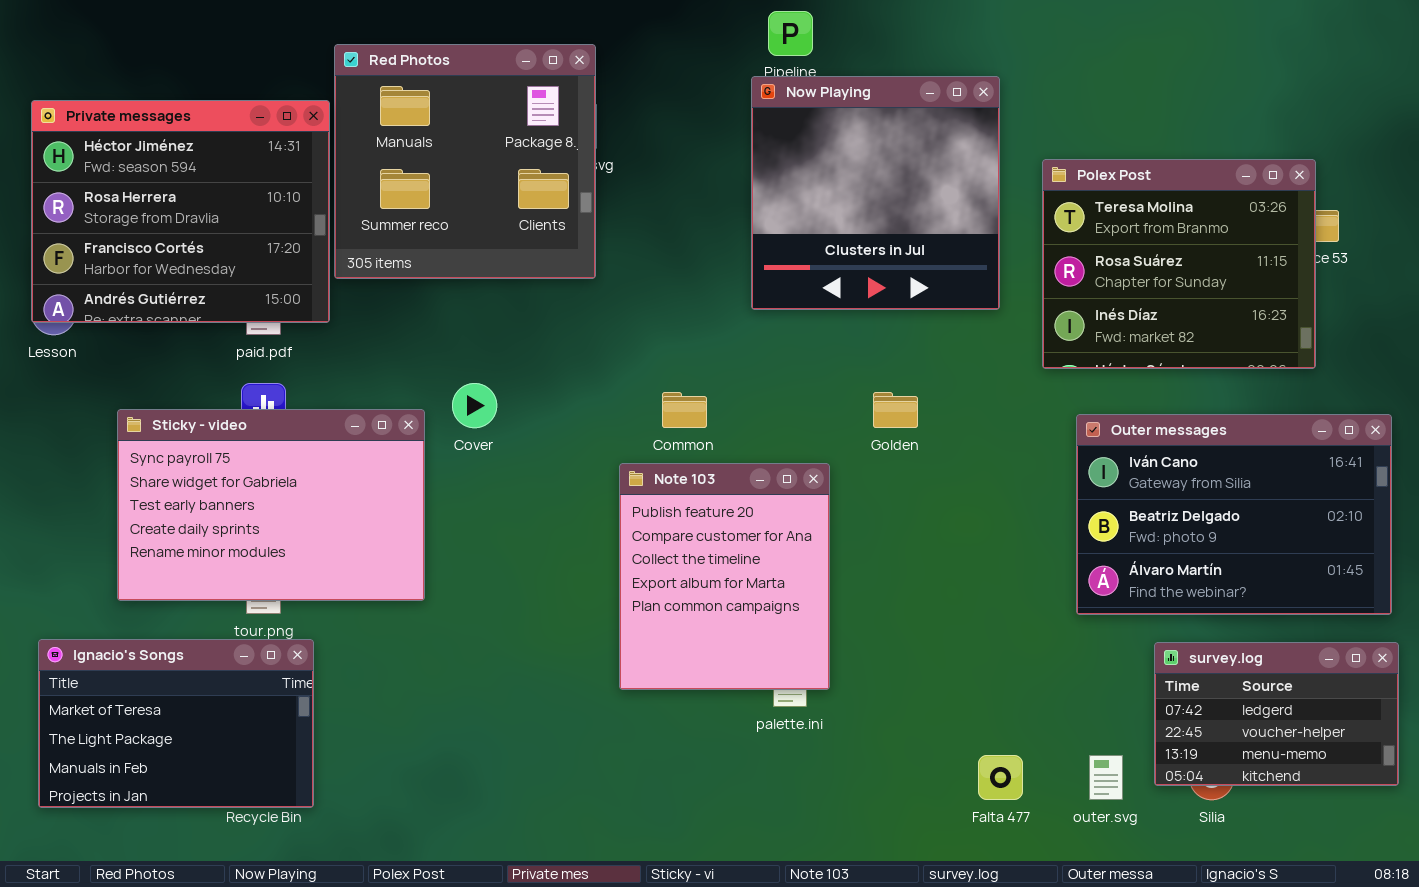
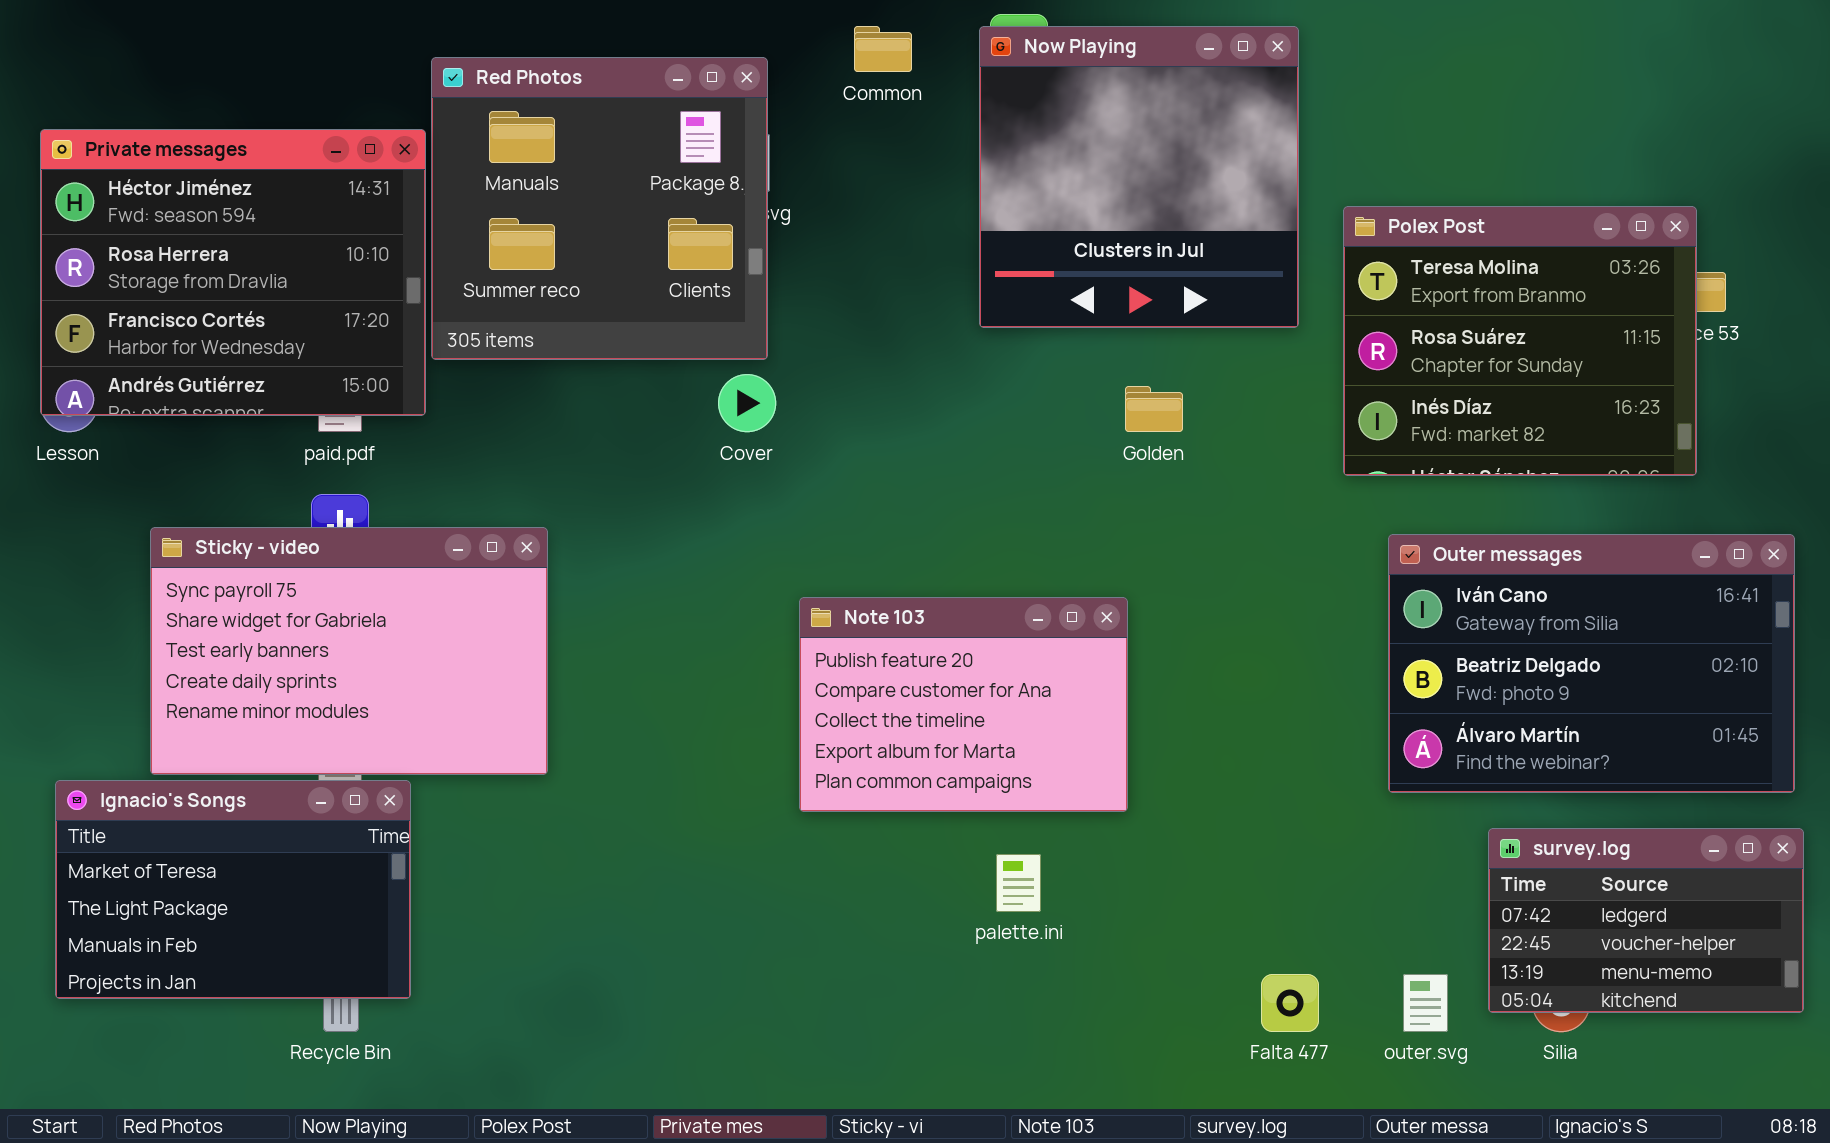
Now Playing: [751,76,1000,310] -> [979,26,1299,328], moved
Cover: [452,383,497,428] -> [718,374,776,432], moved
Common: [662,392,707,428] -> [854,26,912,72], moved
Golden: [873,392,918,428] -> [1125,386,1183,432], moved
Note 103: [619,463,830,690] -> [799,597,1128,812], resized
Ignacio's Songs: [38,639,314,808] -> [55,780,411,999], moved

